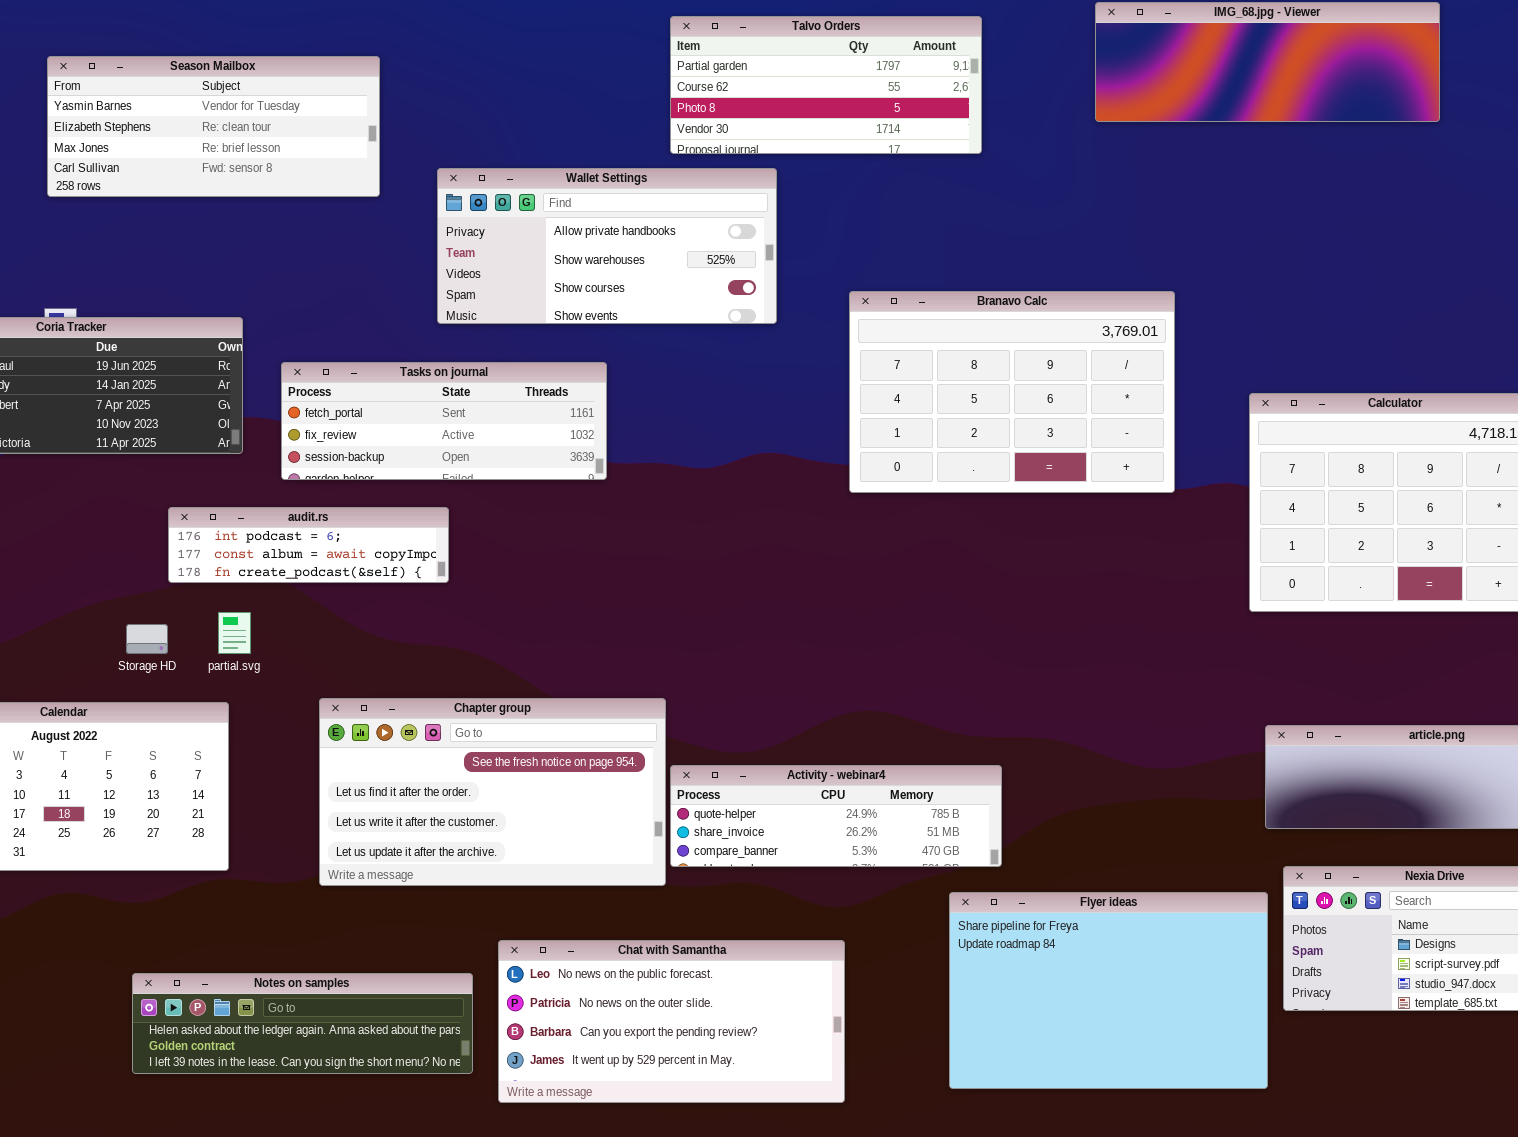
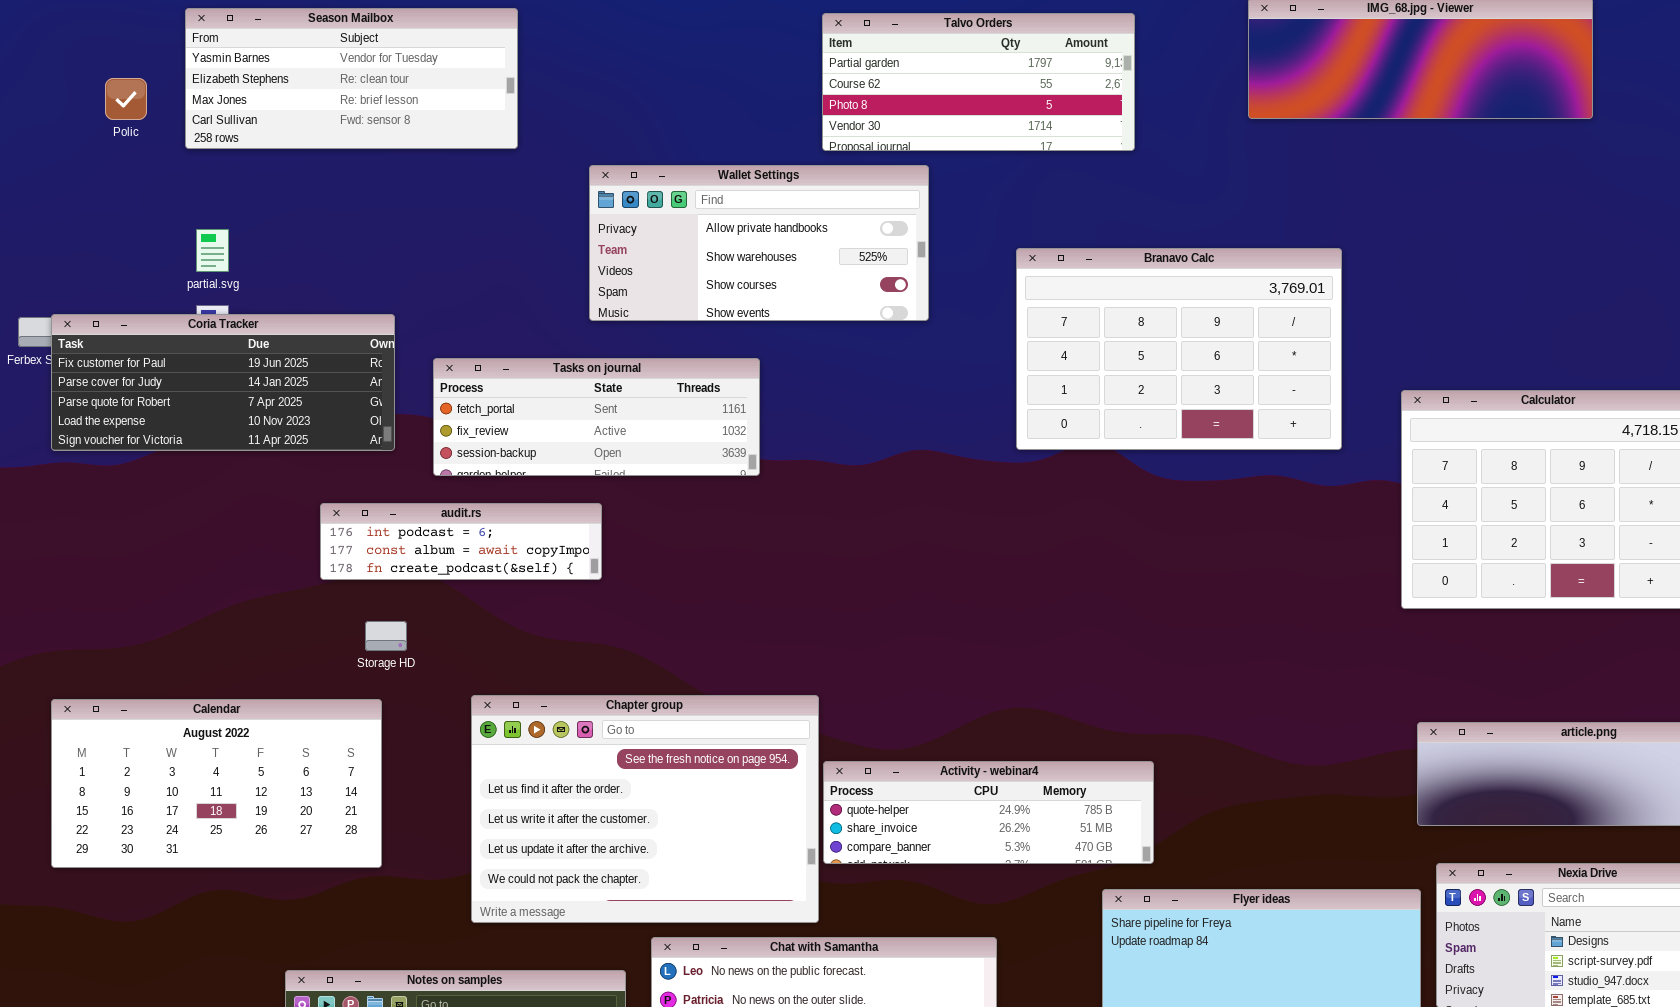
Season Mailbox: [47,56,380,197] -> [185,8,518,149], moved
Branavo Calc: [849,291,1175,493] -> [1016,248,1342,450], moved
partial.svg: [218,612,251,654] -> [196,229,229,272], moved
Storage HD: [126,624,168,654] -> [365,621,407,651], moved
Chapter group: [319,698,666,886] -> [471,695,819,923], resized

